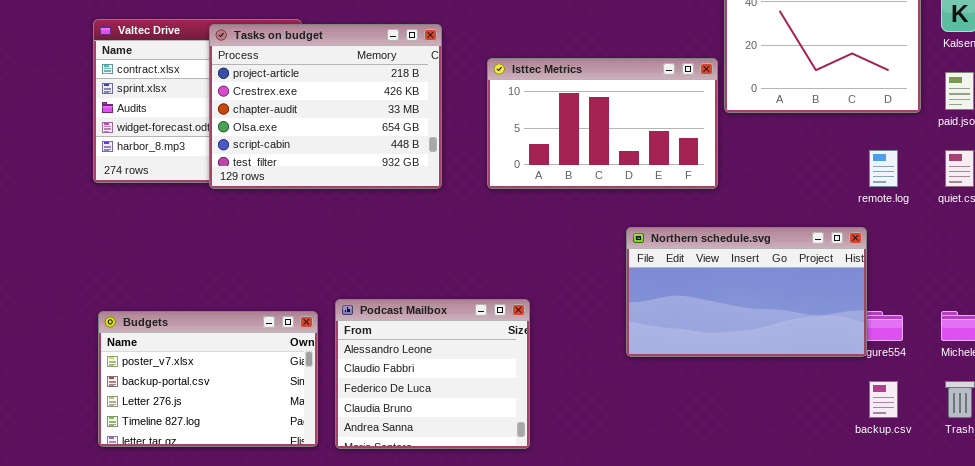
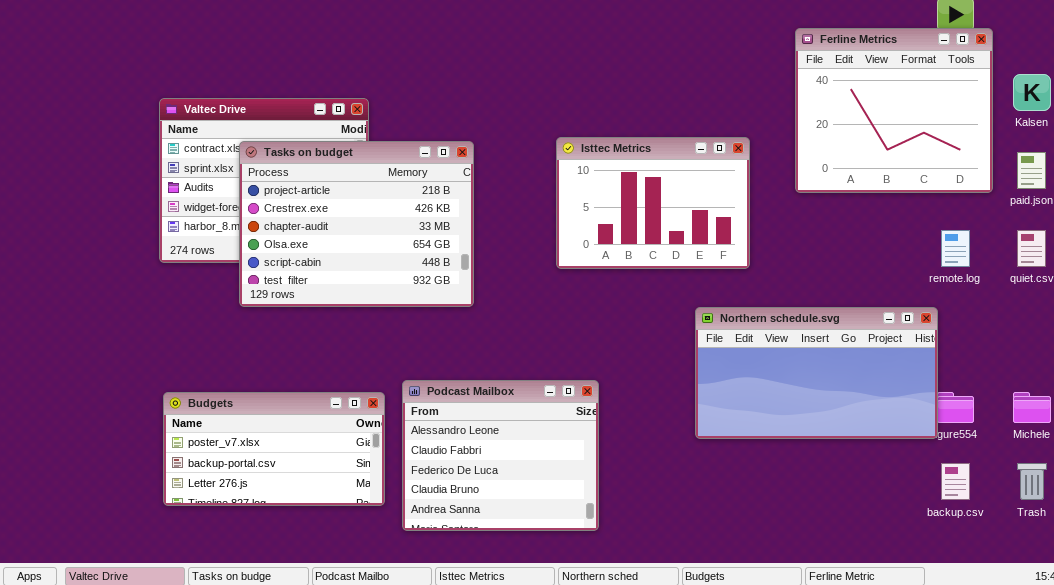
Tasks on budget: [209,24,442,189] -> [239,141,474,307], moved
Isttec Metrics: [487,58,718,189] -> [556,137,750,269], resized
Budgets: [98,311,318,447] -> [163,392,385,506], resized

